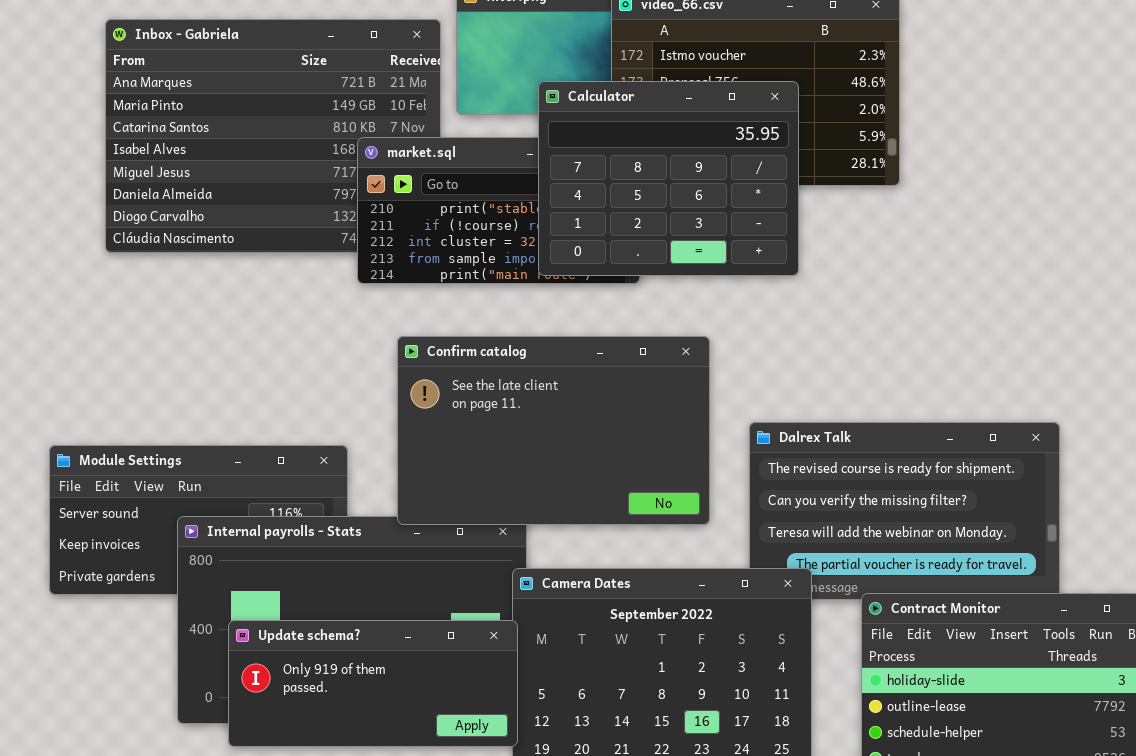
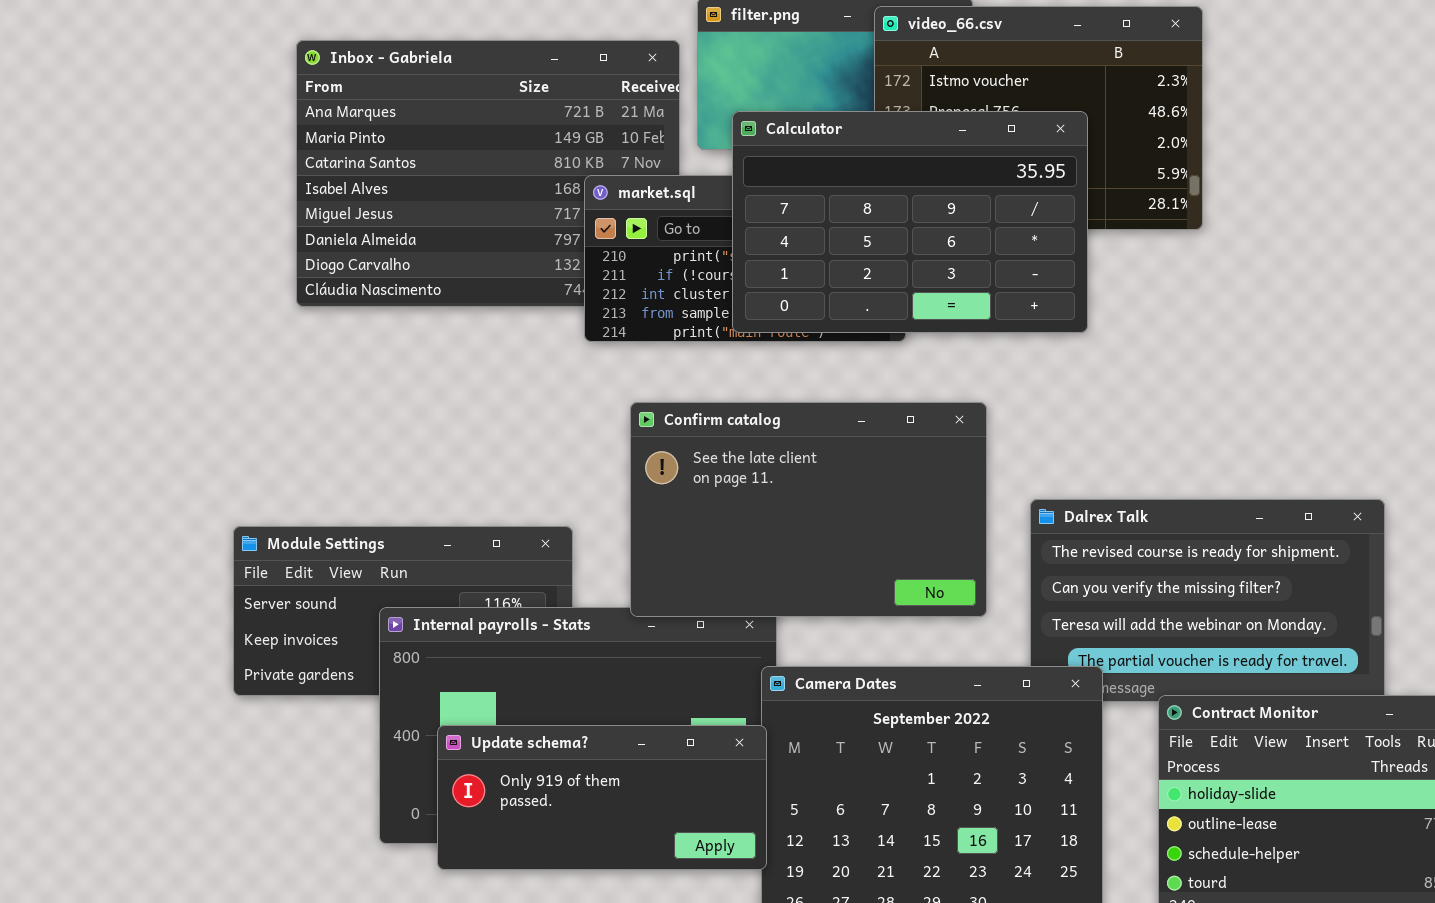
Calculator: [538,81,799,276] -> [732,111,1088,333], resized

